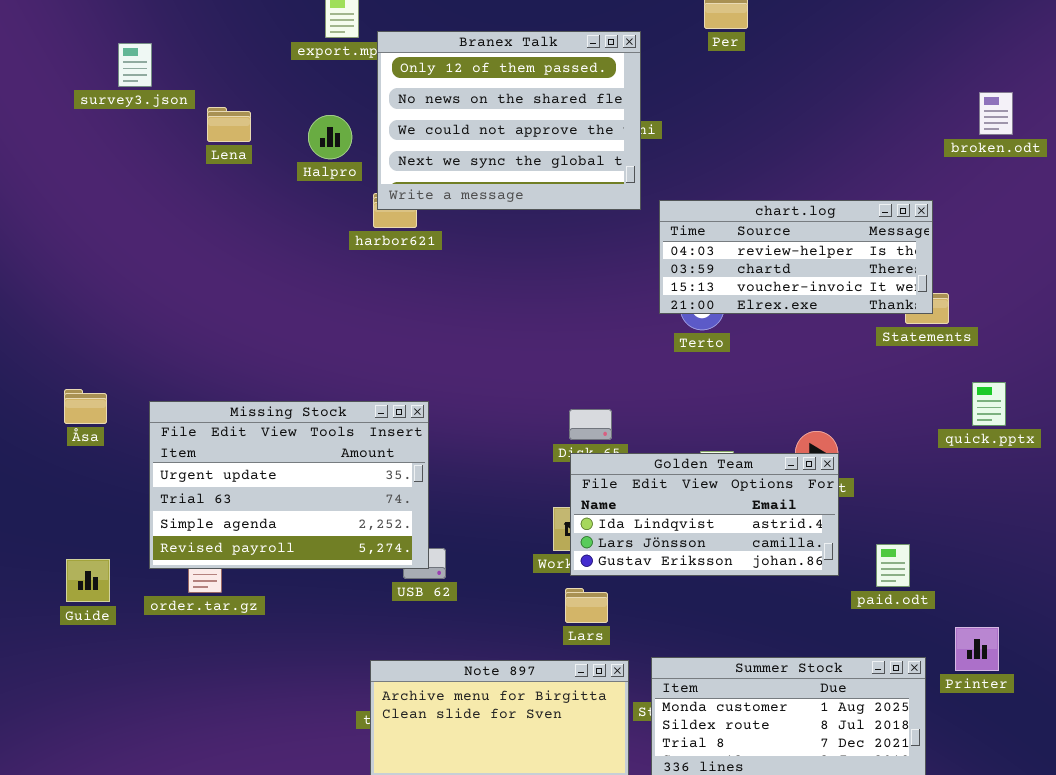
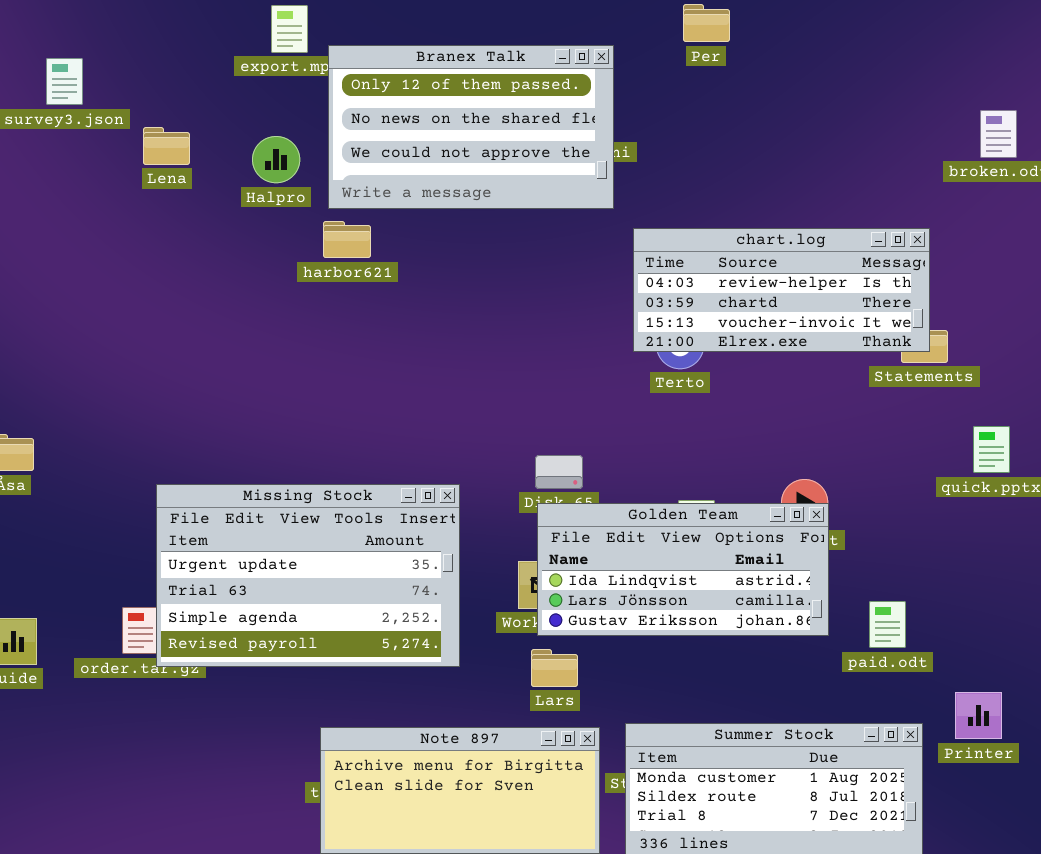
Branex Talk: [377,31,641,210] -> [328,45,614,209], resized
Missing Stock: [149,401,429,569] -> [156,484,460,667], moved

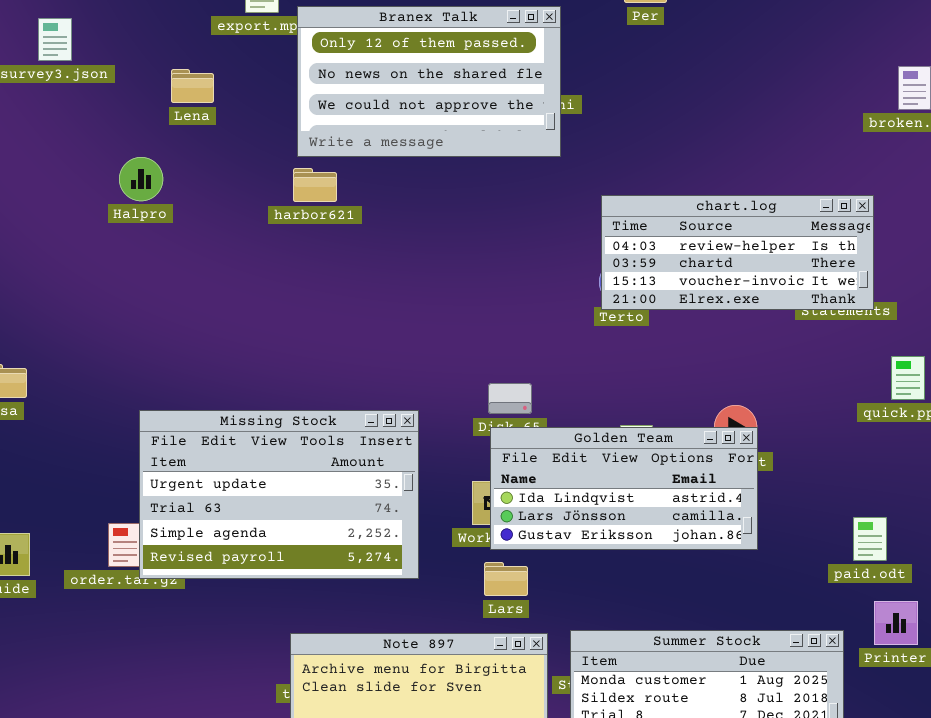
Lena: [143,127,190,165] -> [171,69,214,103], moved
Halpro: [252,136,300,183] -> [119,157,163,201], moved
chart.log: [633,228,930,352] -> [601,195,874,310], moved
paid.odt: [869,601,906,648] -> [853,517,887,561], moved

